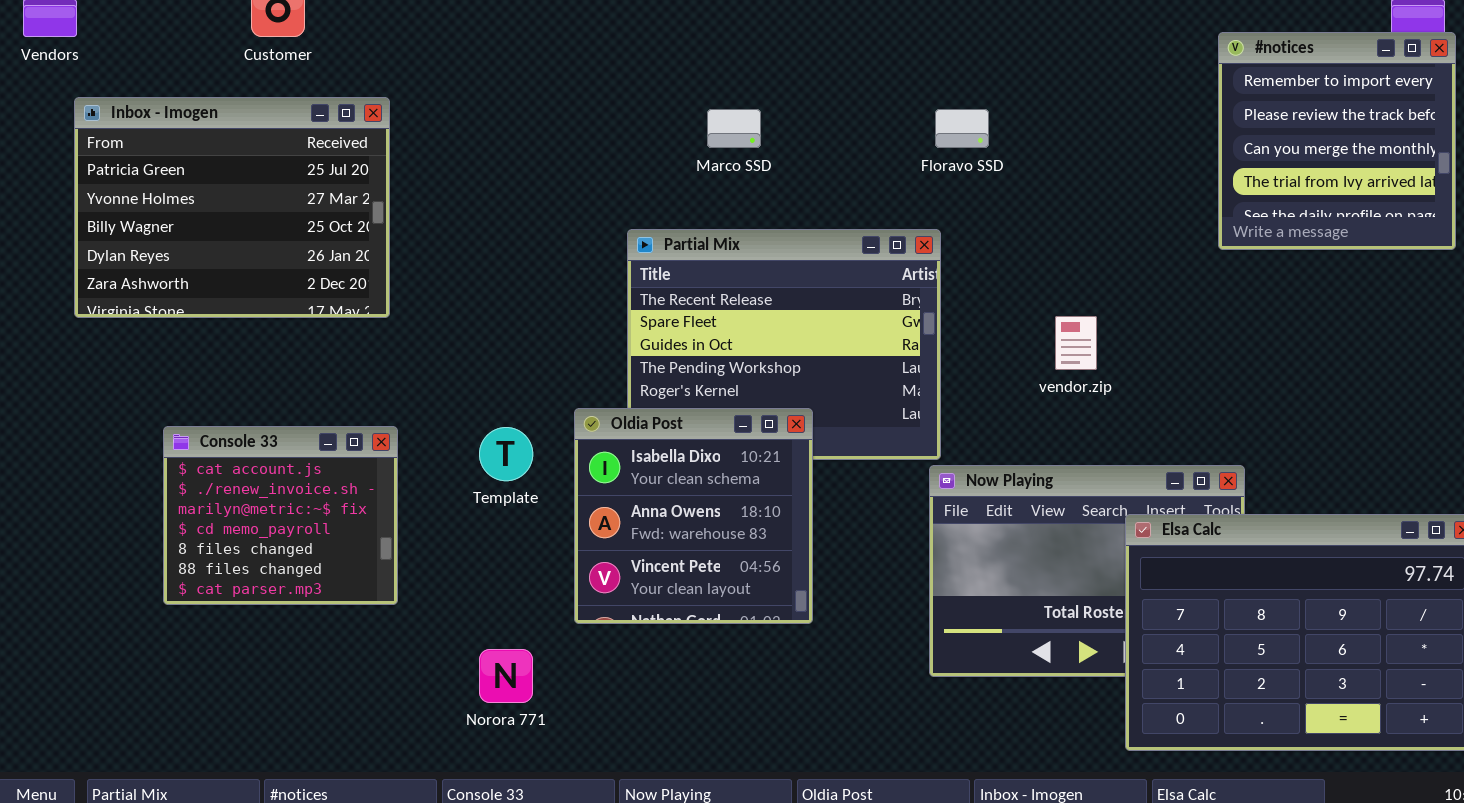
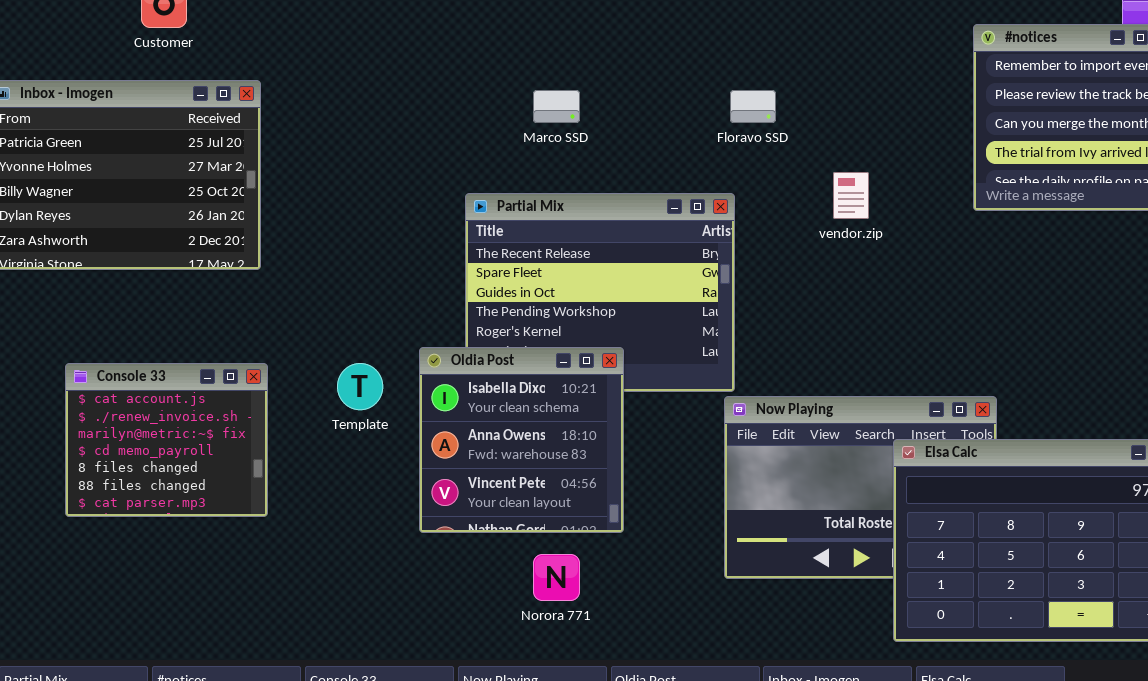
vendor.zip: [1055,316,1097,370] -> [833,172,869,219], moved
Norora 771: [479,649,533,703] -> [533,554,580,601], moved

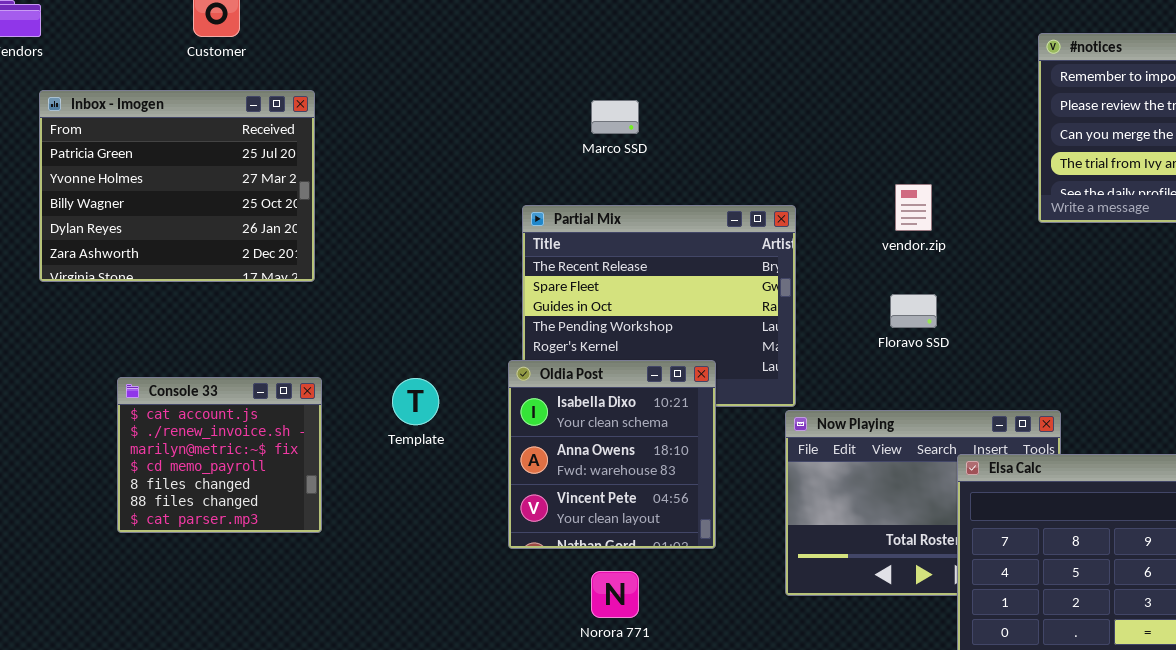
Floravo SSD: [730,90,776,123] -> [890,294,937,328], moved
Oldia Post: [419,347,624,533] -> [508,360,716,549], moved

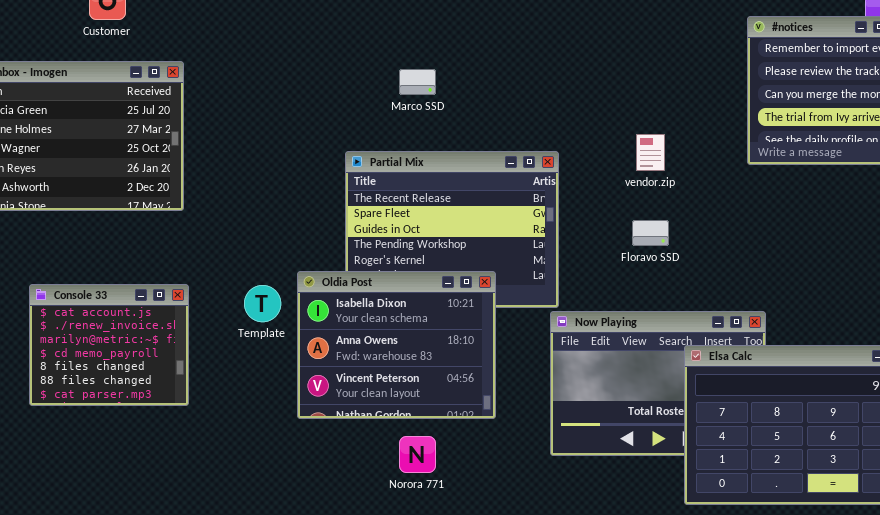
Oldia Post: [508,360,716,549] -> [297,271,496,419], resized

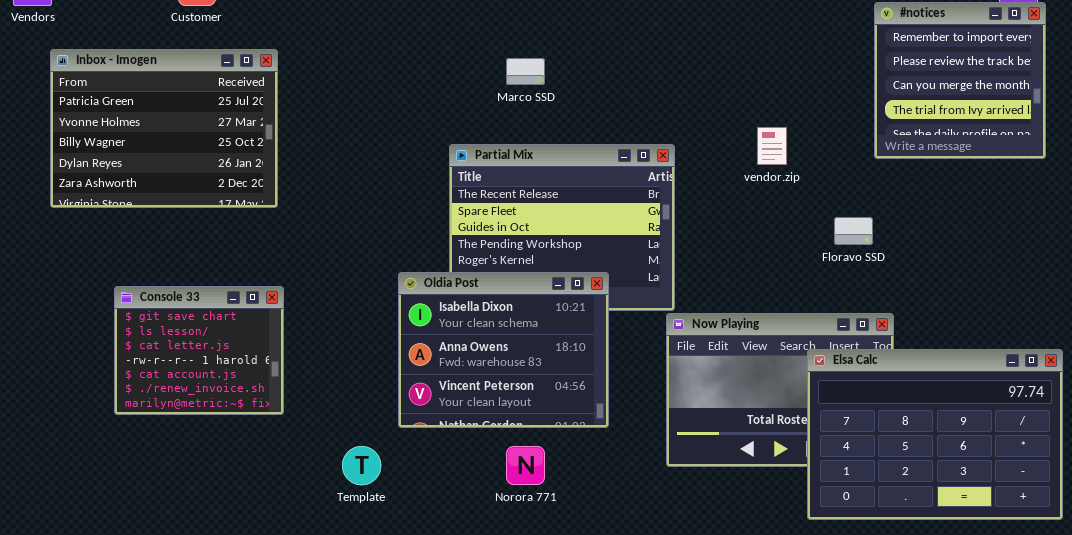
Floravo SSD: [632,220,669,246] -> [834,217,873,245], moved
Console 33: [29,284,189,406] -> [114,286,284,415], scrolled up 4 rows
Template: [244,285,281,322] -> [342,446,381,485], moved

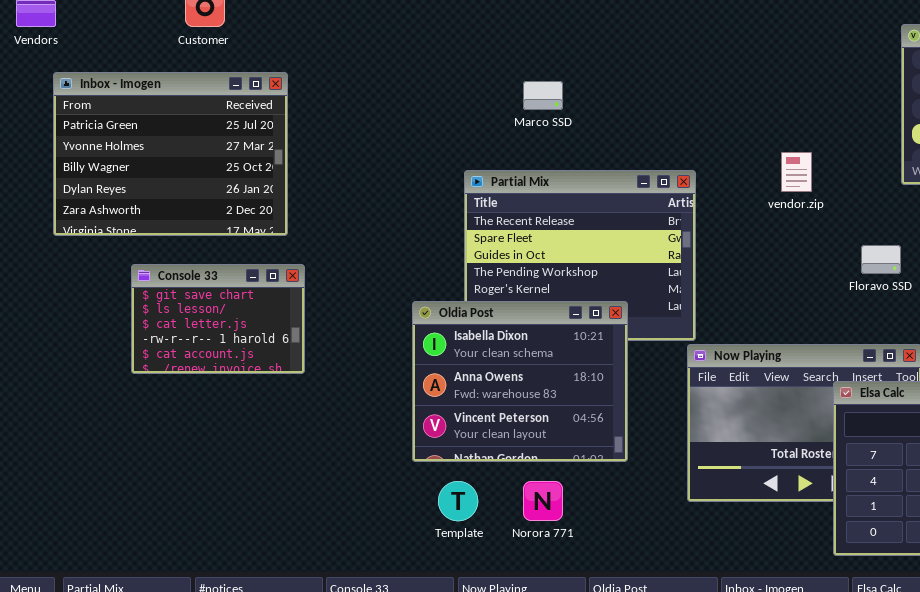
Console 33: [114,286,284,415] -> [131,264,305,374], moved, resized
Template: [342,446,381,485] -> [438,481,478,521], moved

